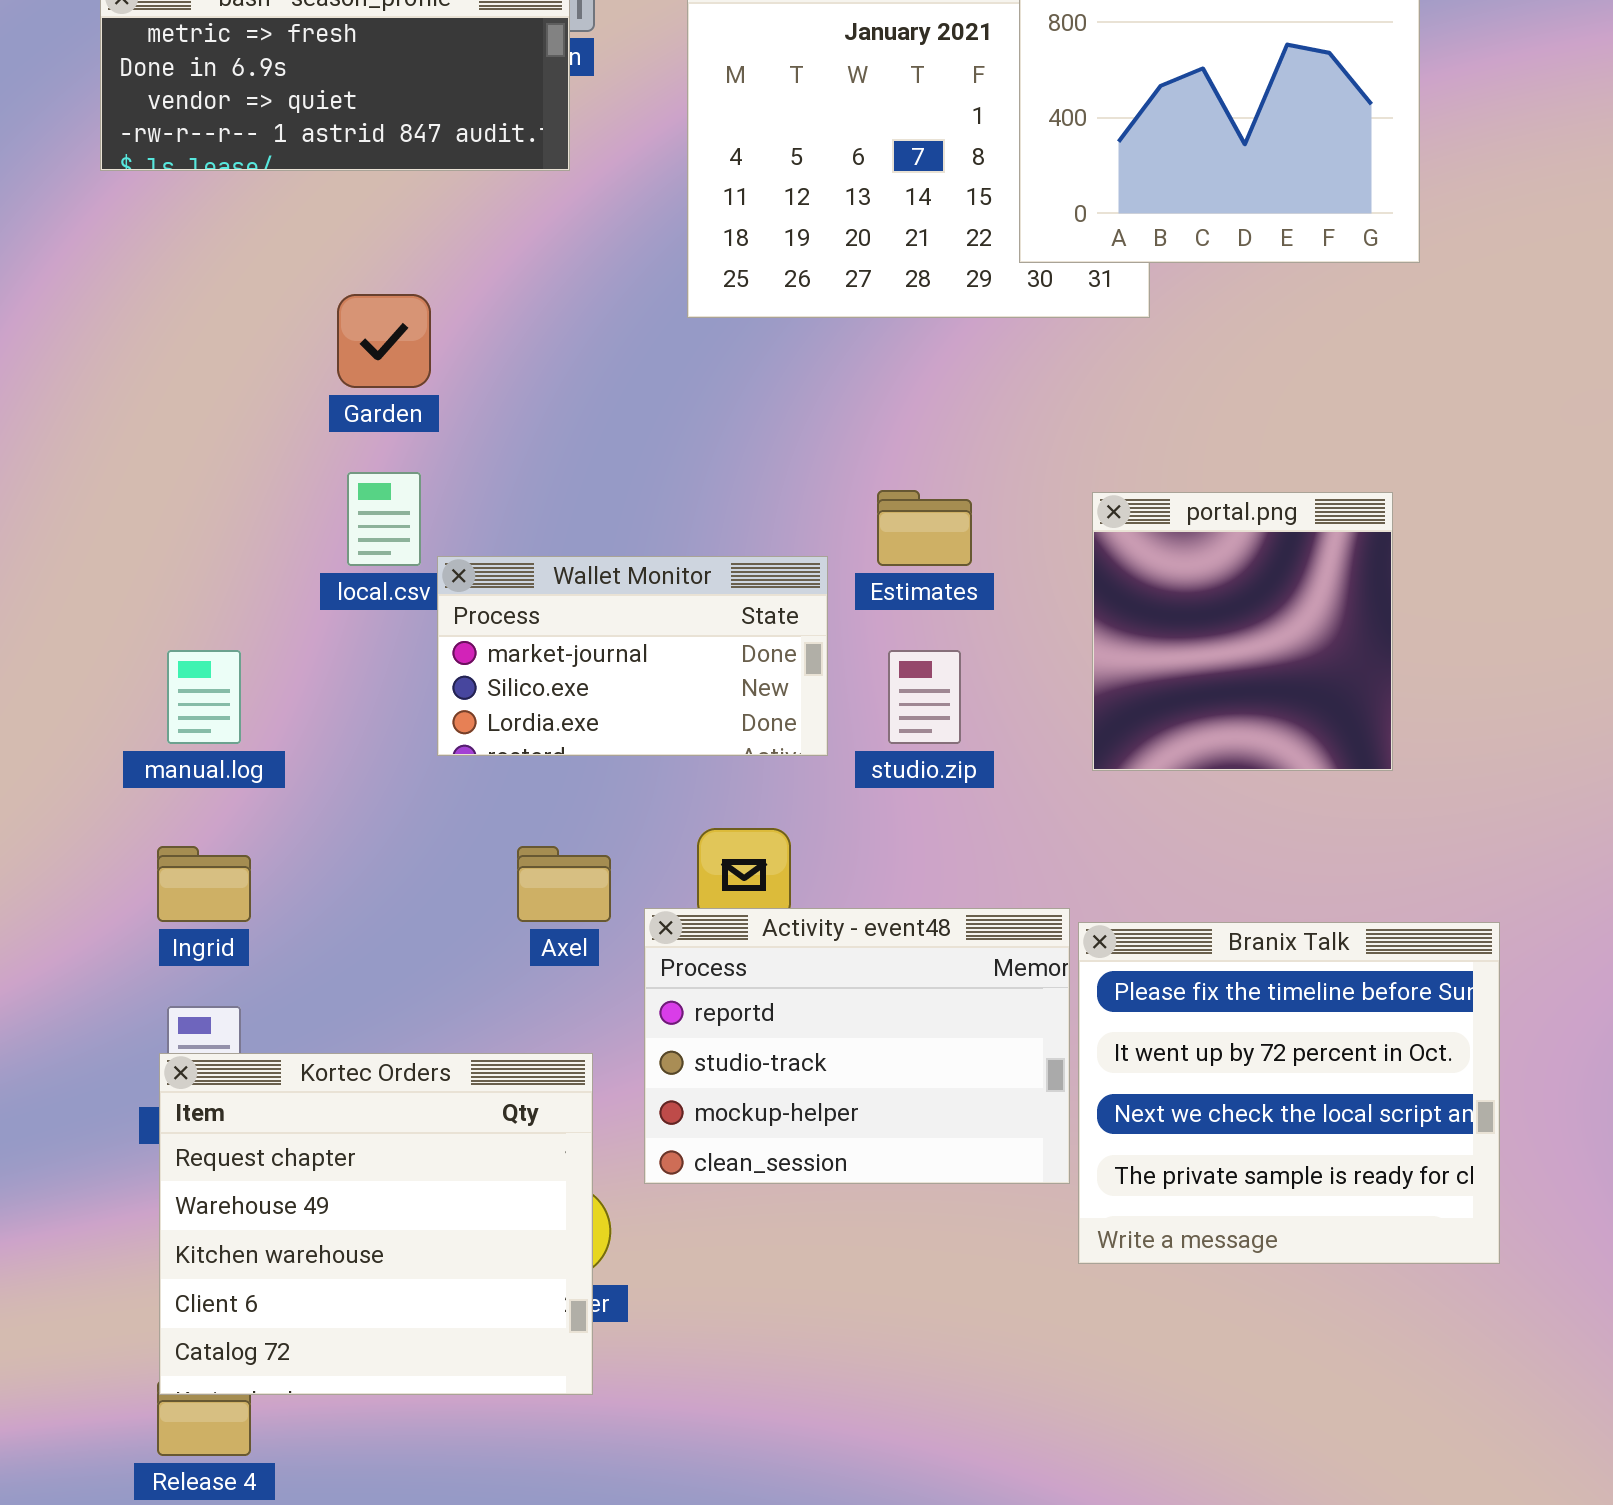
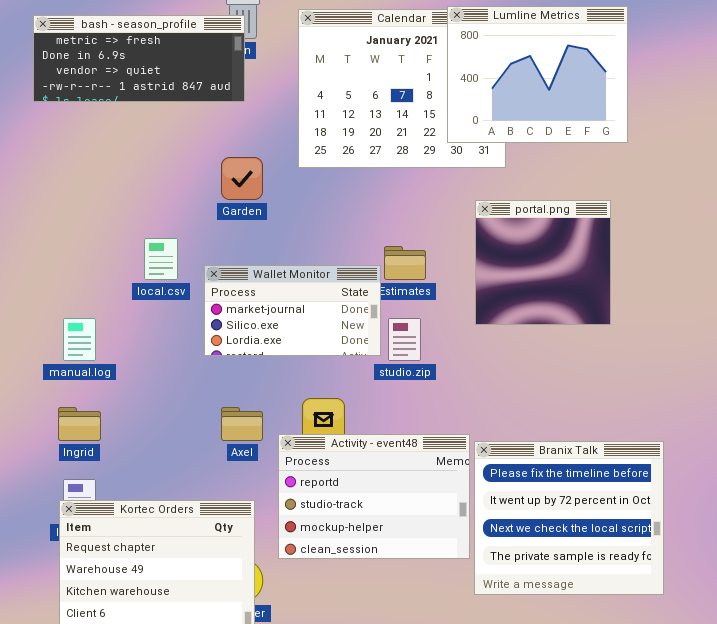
Garden: [337,294,431,388] -> [221,157,263,200], moved
portal.png: [1092,492,1393,771] -> [475,200,611,325], moved
Wallet Monitor: [437,556,828,756] -> [204,265,381,356], moved

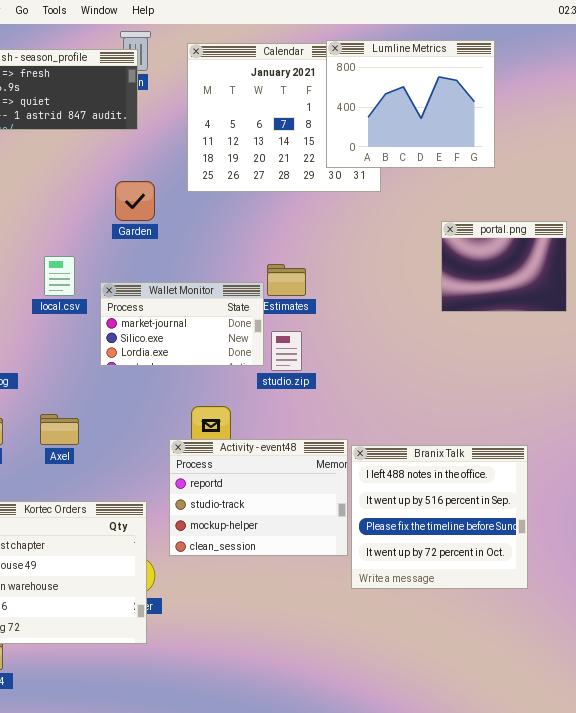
portal.png: [475,200,611,325] -> [441,221,567,312], moved, resized
Axel: [221,407,263,441] -> [40,414,79,445], moved
Branix Talk: [474,441,664,595] -> [351,445,528,589], scrolled up 2 rows

